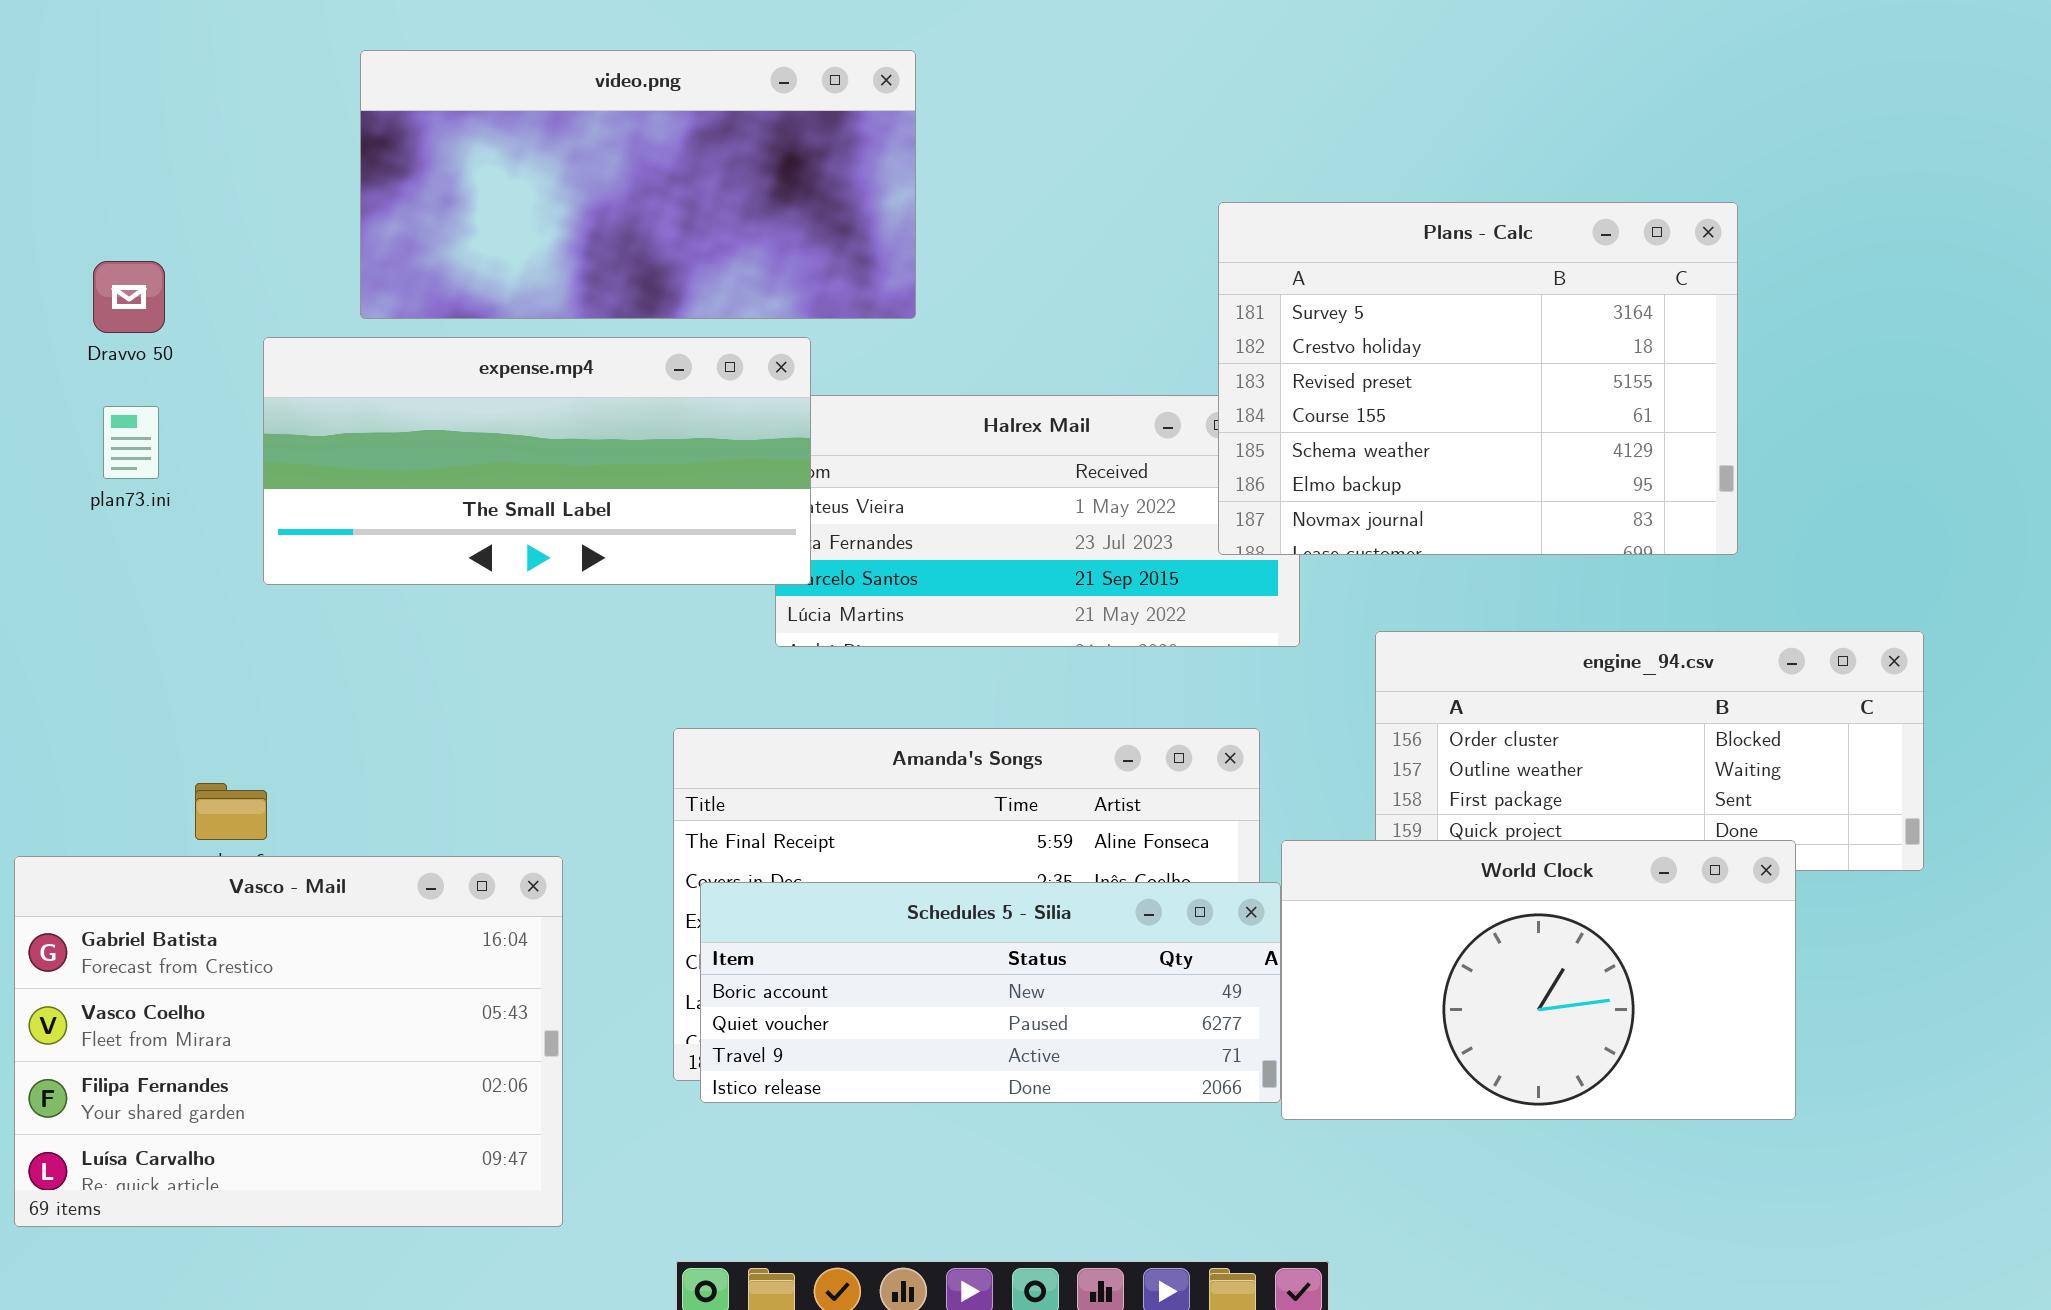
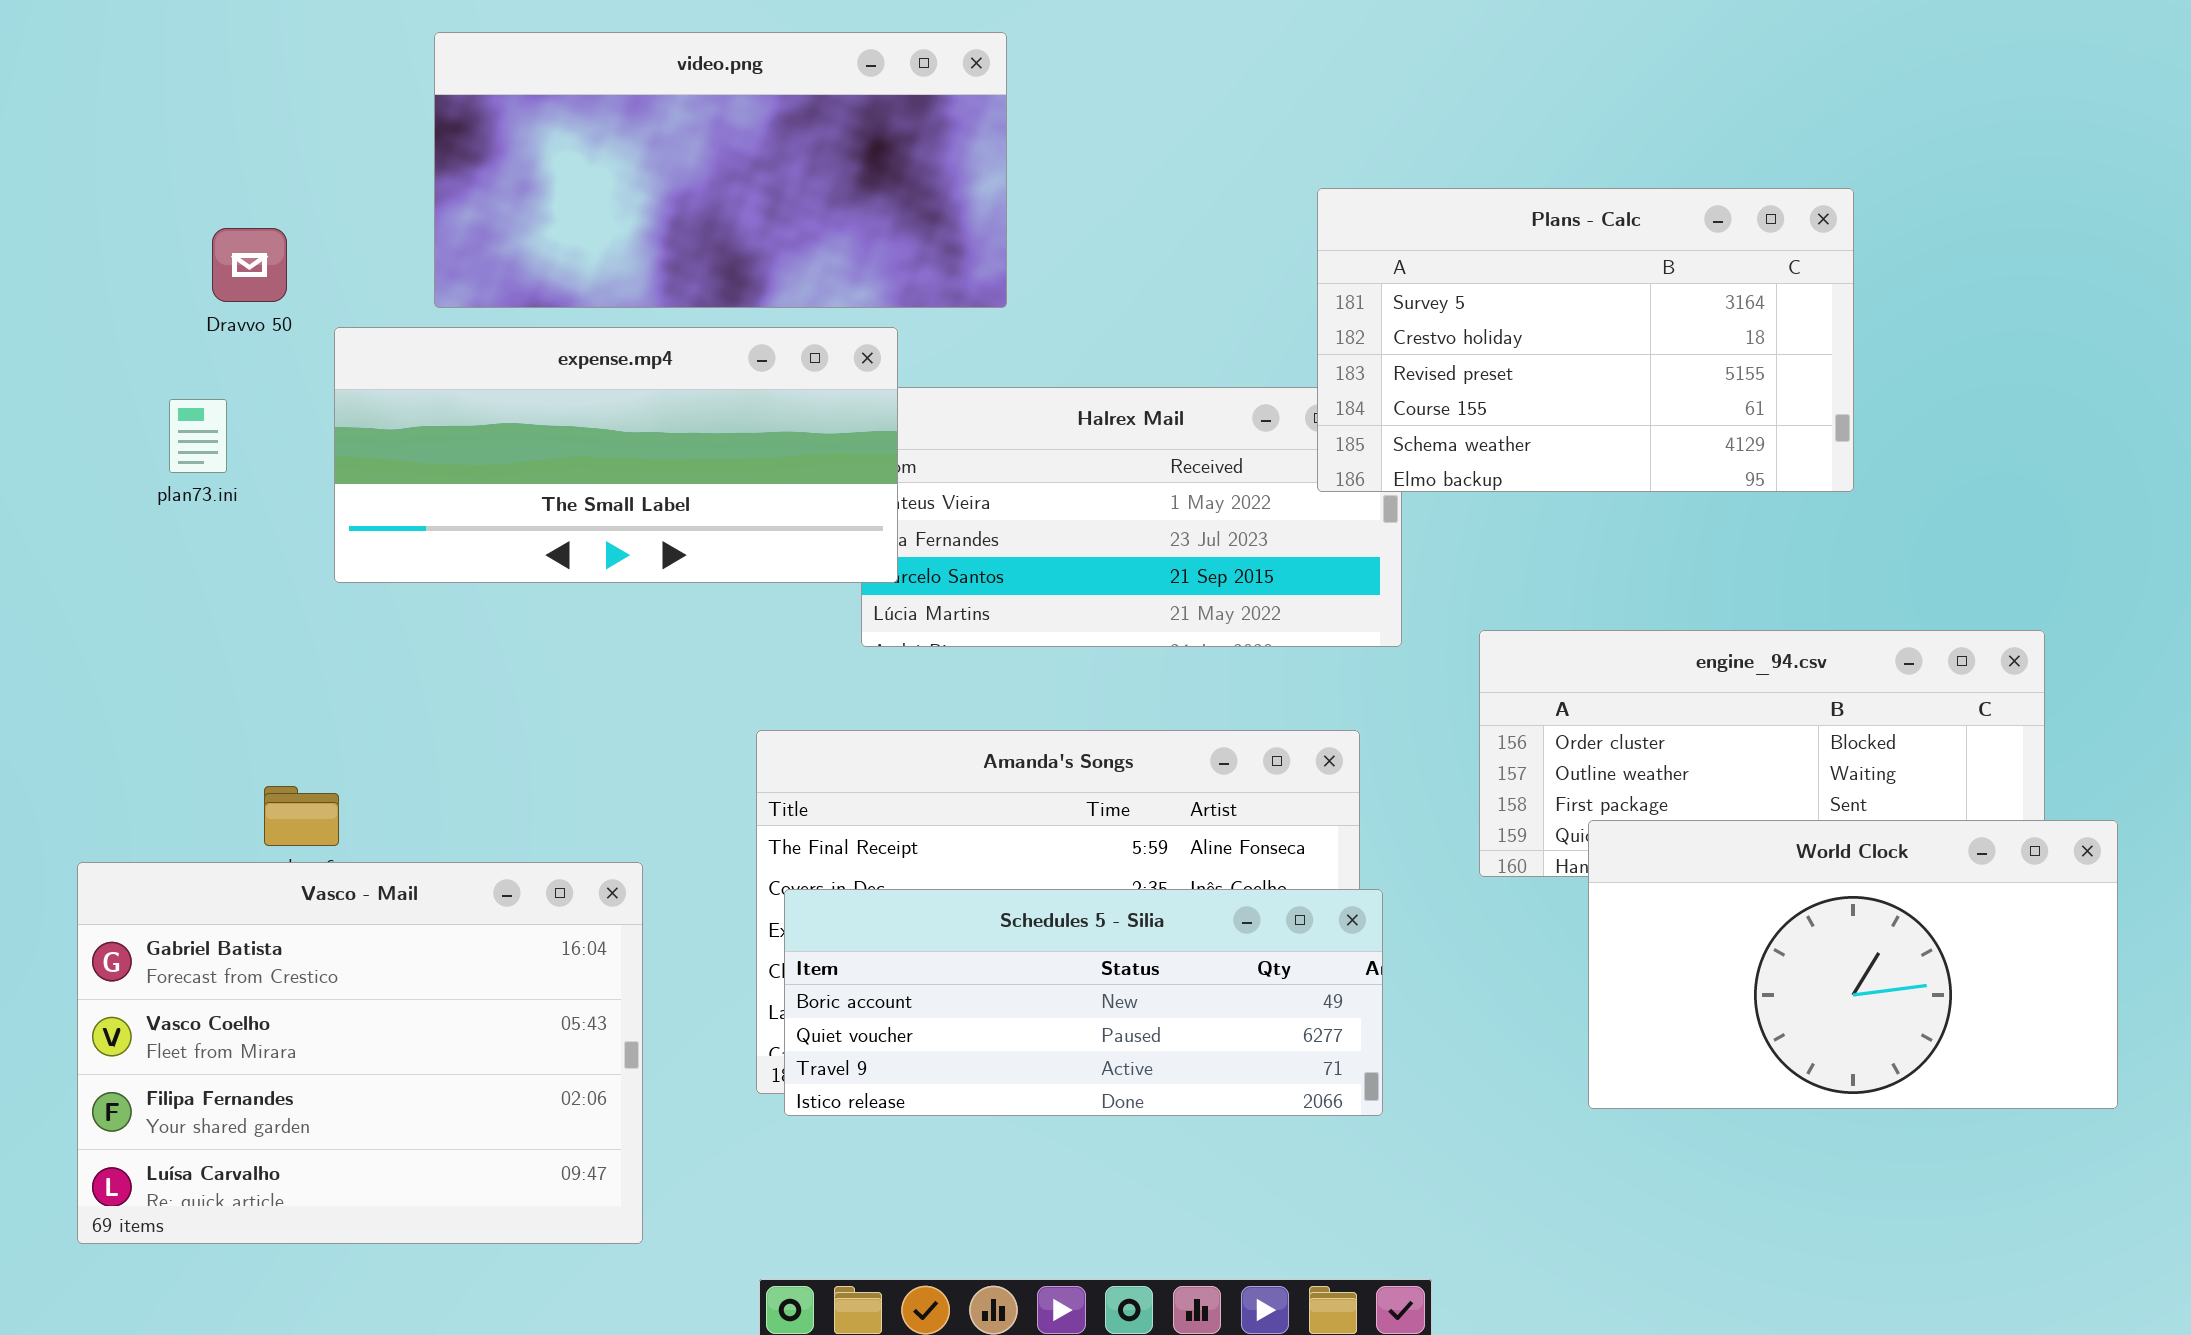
Plans - Calc: [1218,202,1738,555] -> [1317,188,1854,492], resized
Dravvo 50: [93,261,165,333] -> [212,228,287,302], moved
World Clock: [1281,840,1796,1120] -> [1588,820,2118,1109], moved

